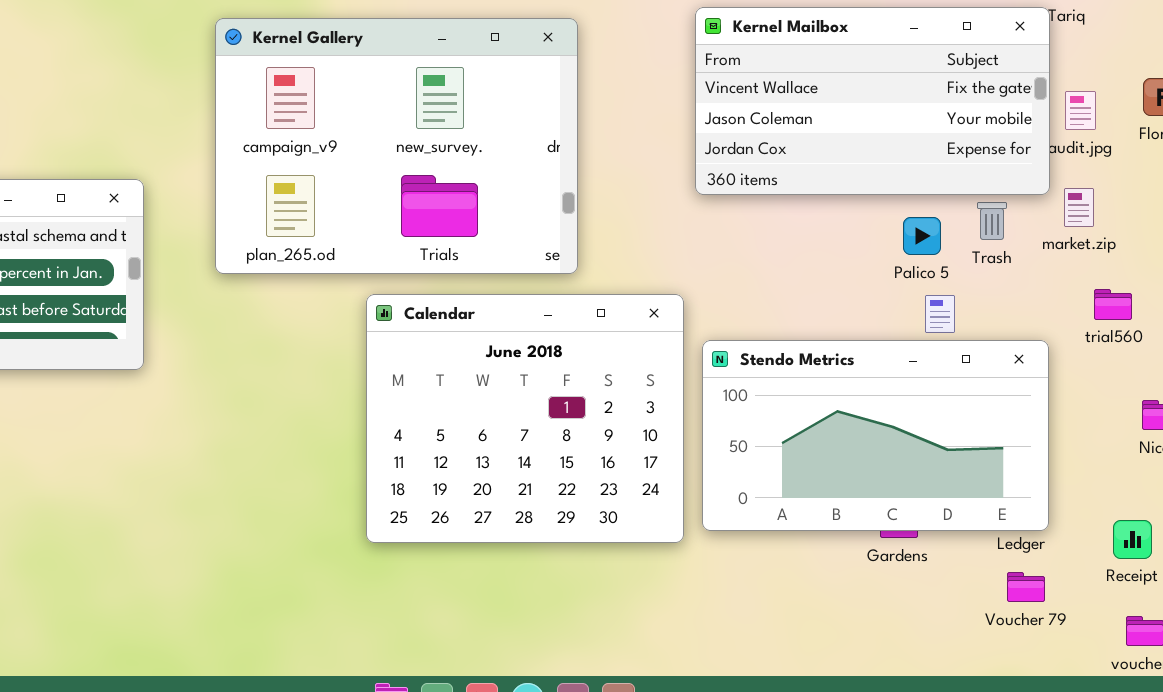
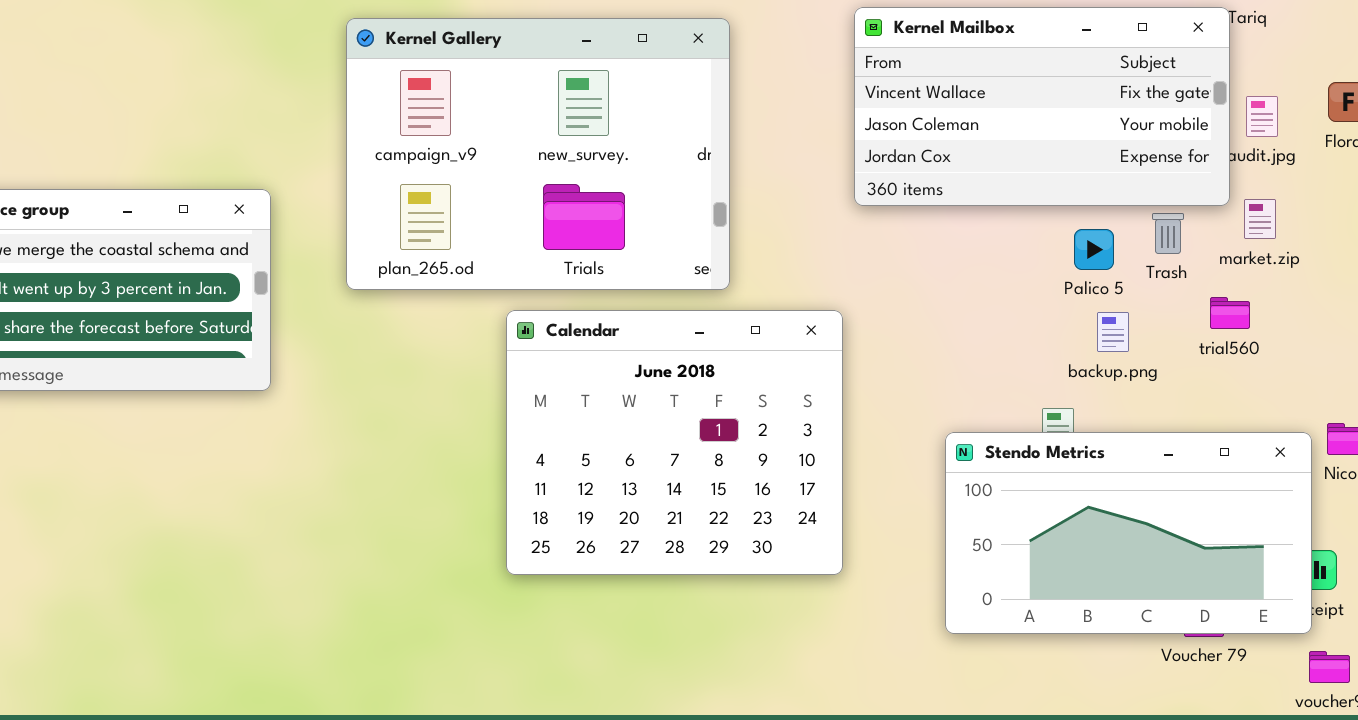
trial560: [1094,289,1132,320] -> [1210,297,1250,329], moved
Stendo Metrics: [702,340,1049,531] -> [945,432,1312,634], moved

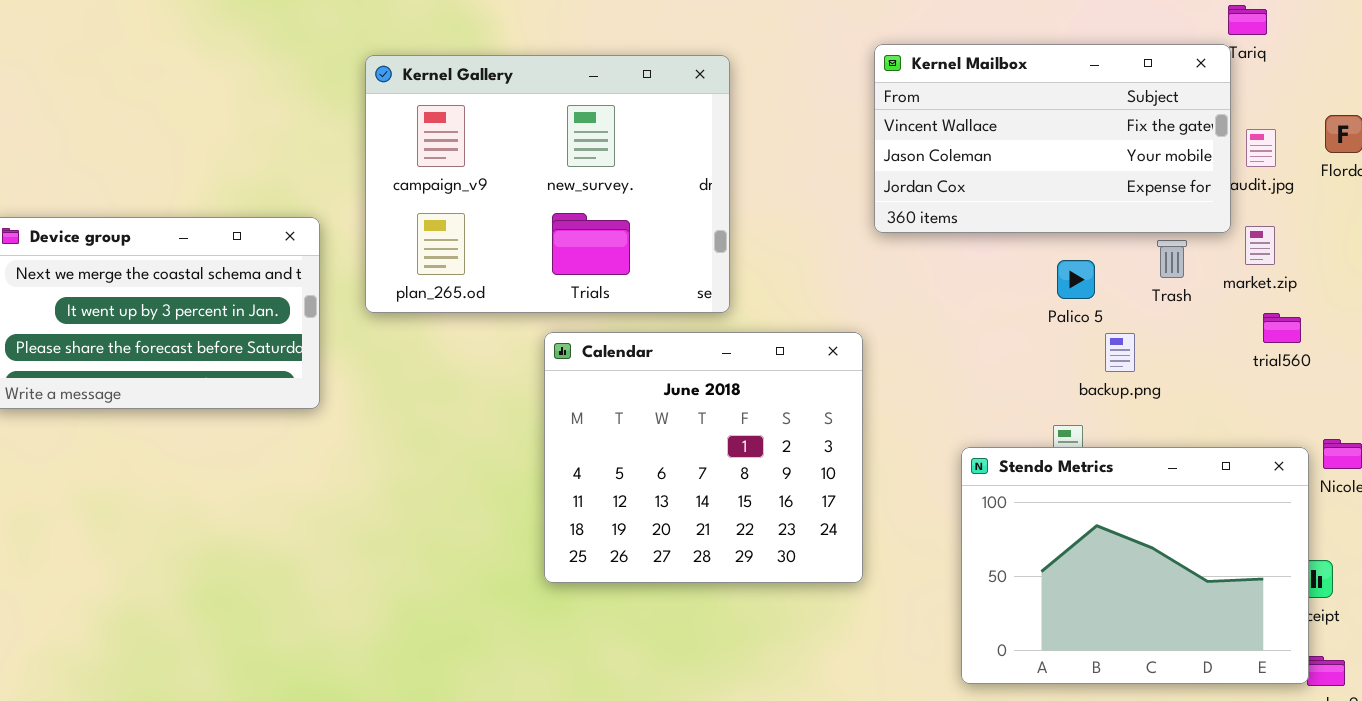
Kernel Gallery: [346,18,730,290] -> [365,55,730,313], moved
Palico 5: [1074,229,1114,270] -> [1057,260,1095,299], moved
trial560: [1210,297,1250,329] -> [1263,313,1301,343], moved
Stendo Metrics: [945,432,1312,634] -> [961,447,1309,684], resized

